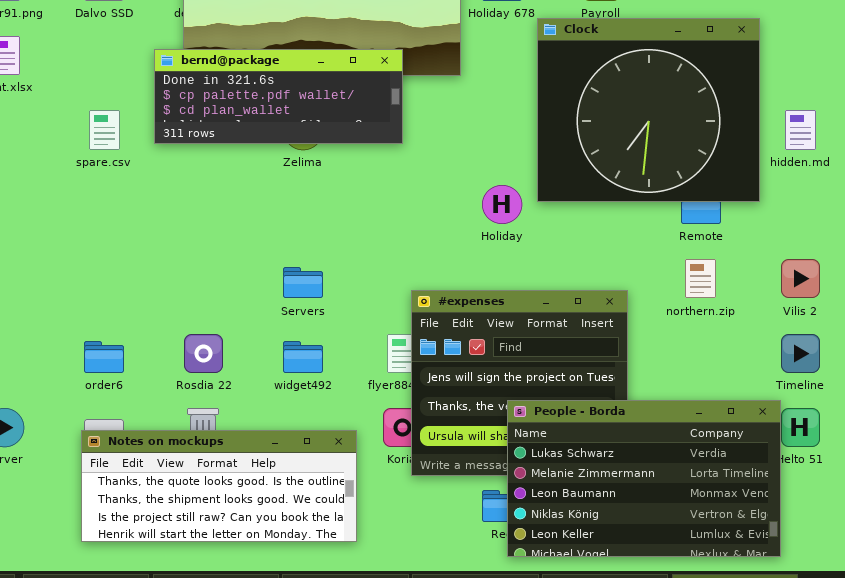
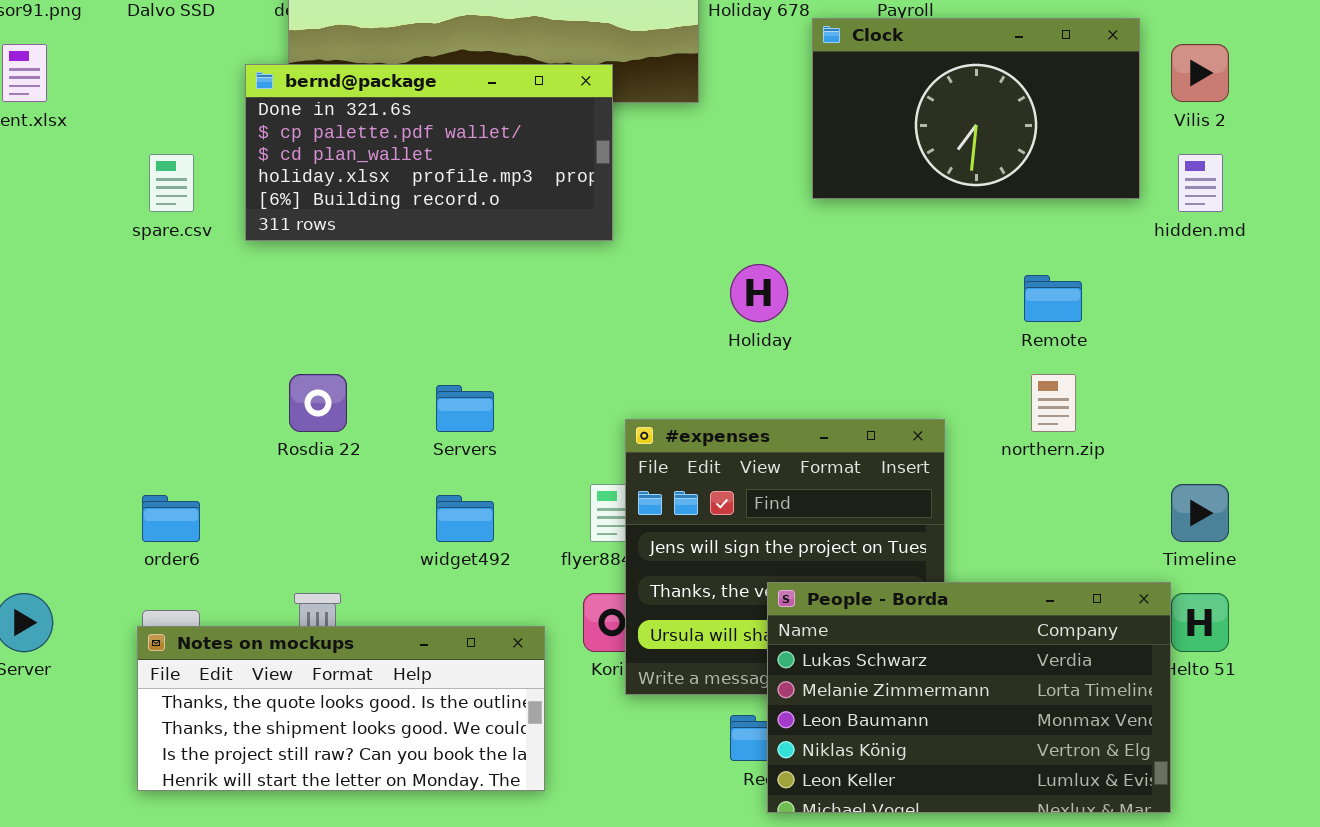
Clock: [537,18,760,202] -> [812,18,1140,199], resized
bernd@package: [154,49,403,144] -> [245,64,613,241], resized
Vilis 2: [781,259,820,298] -> [1171,44,1229,102], moved
Rosdia 22: [184,334,223,373] -> [289,374,347,432], moved

